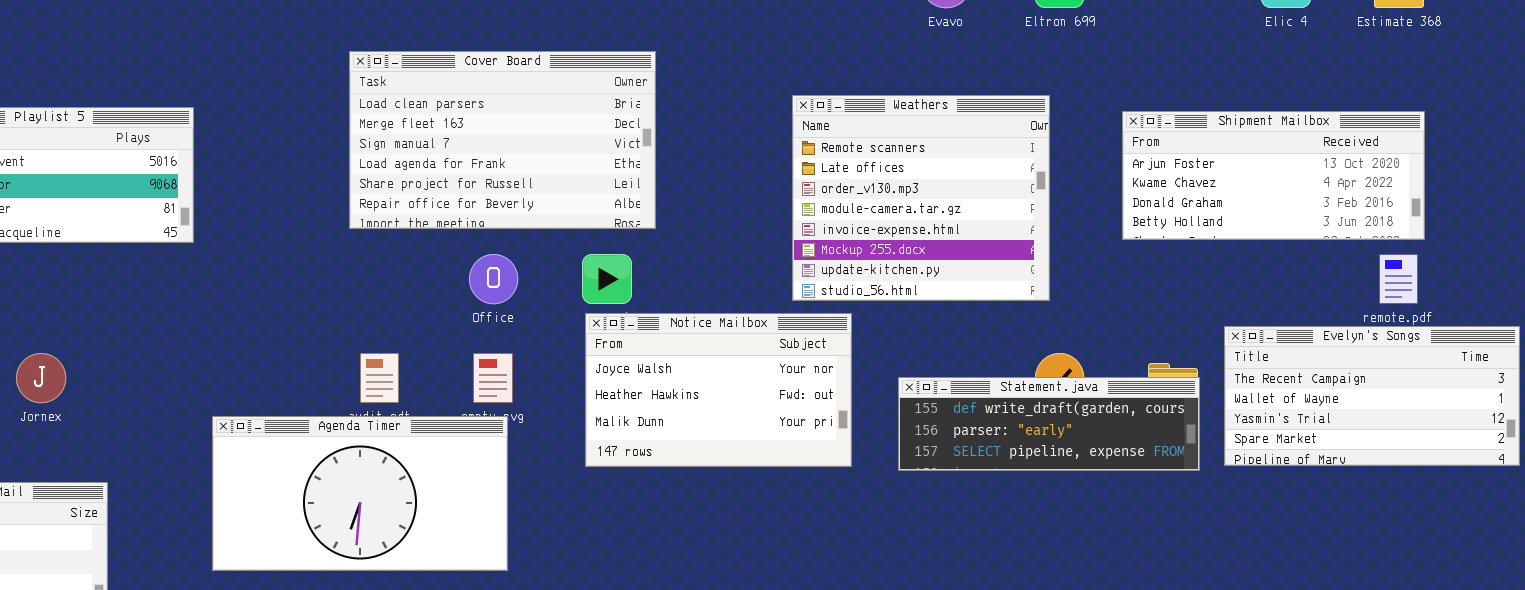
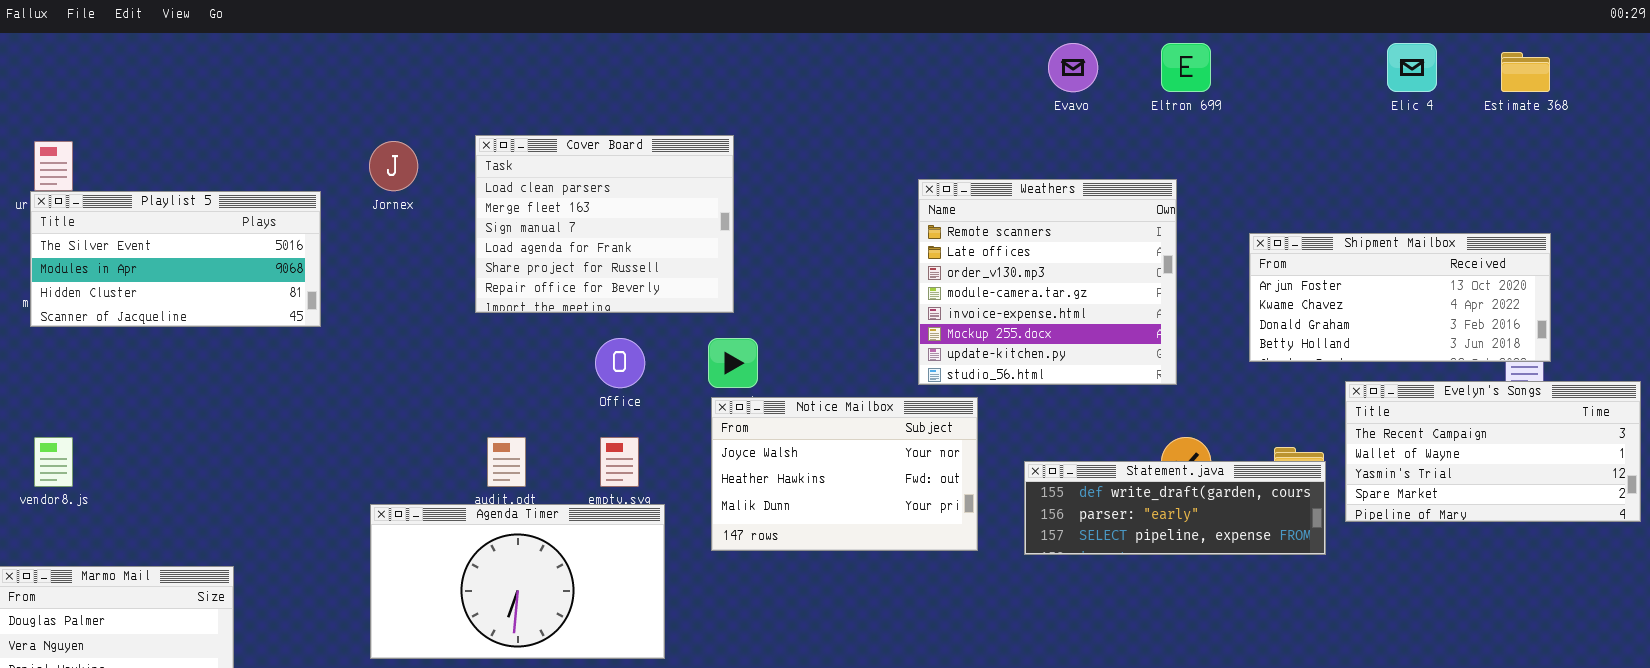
Cover Board: [349,51,656,229] -> [475,135,734,313], resized
Shipment Mailbox: [1122,111,1425,240] -> [1249,233,1551,362], moved
Evelyn's Songs: [1224,326,1520,466] -> [1345,381,1641,522], moved
Jornex: [16,353,66,403] -> [369,141,418,191], moved
Agenda Timer: [212,416,508,571] -> [370,504,665,659], moved

